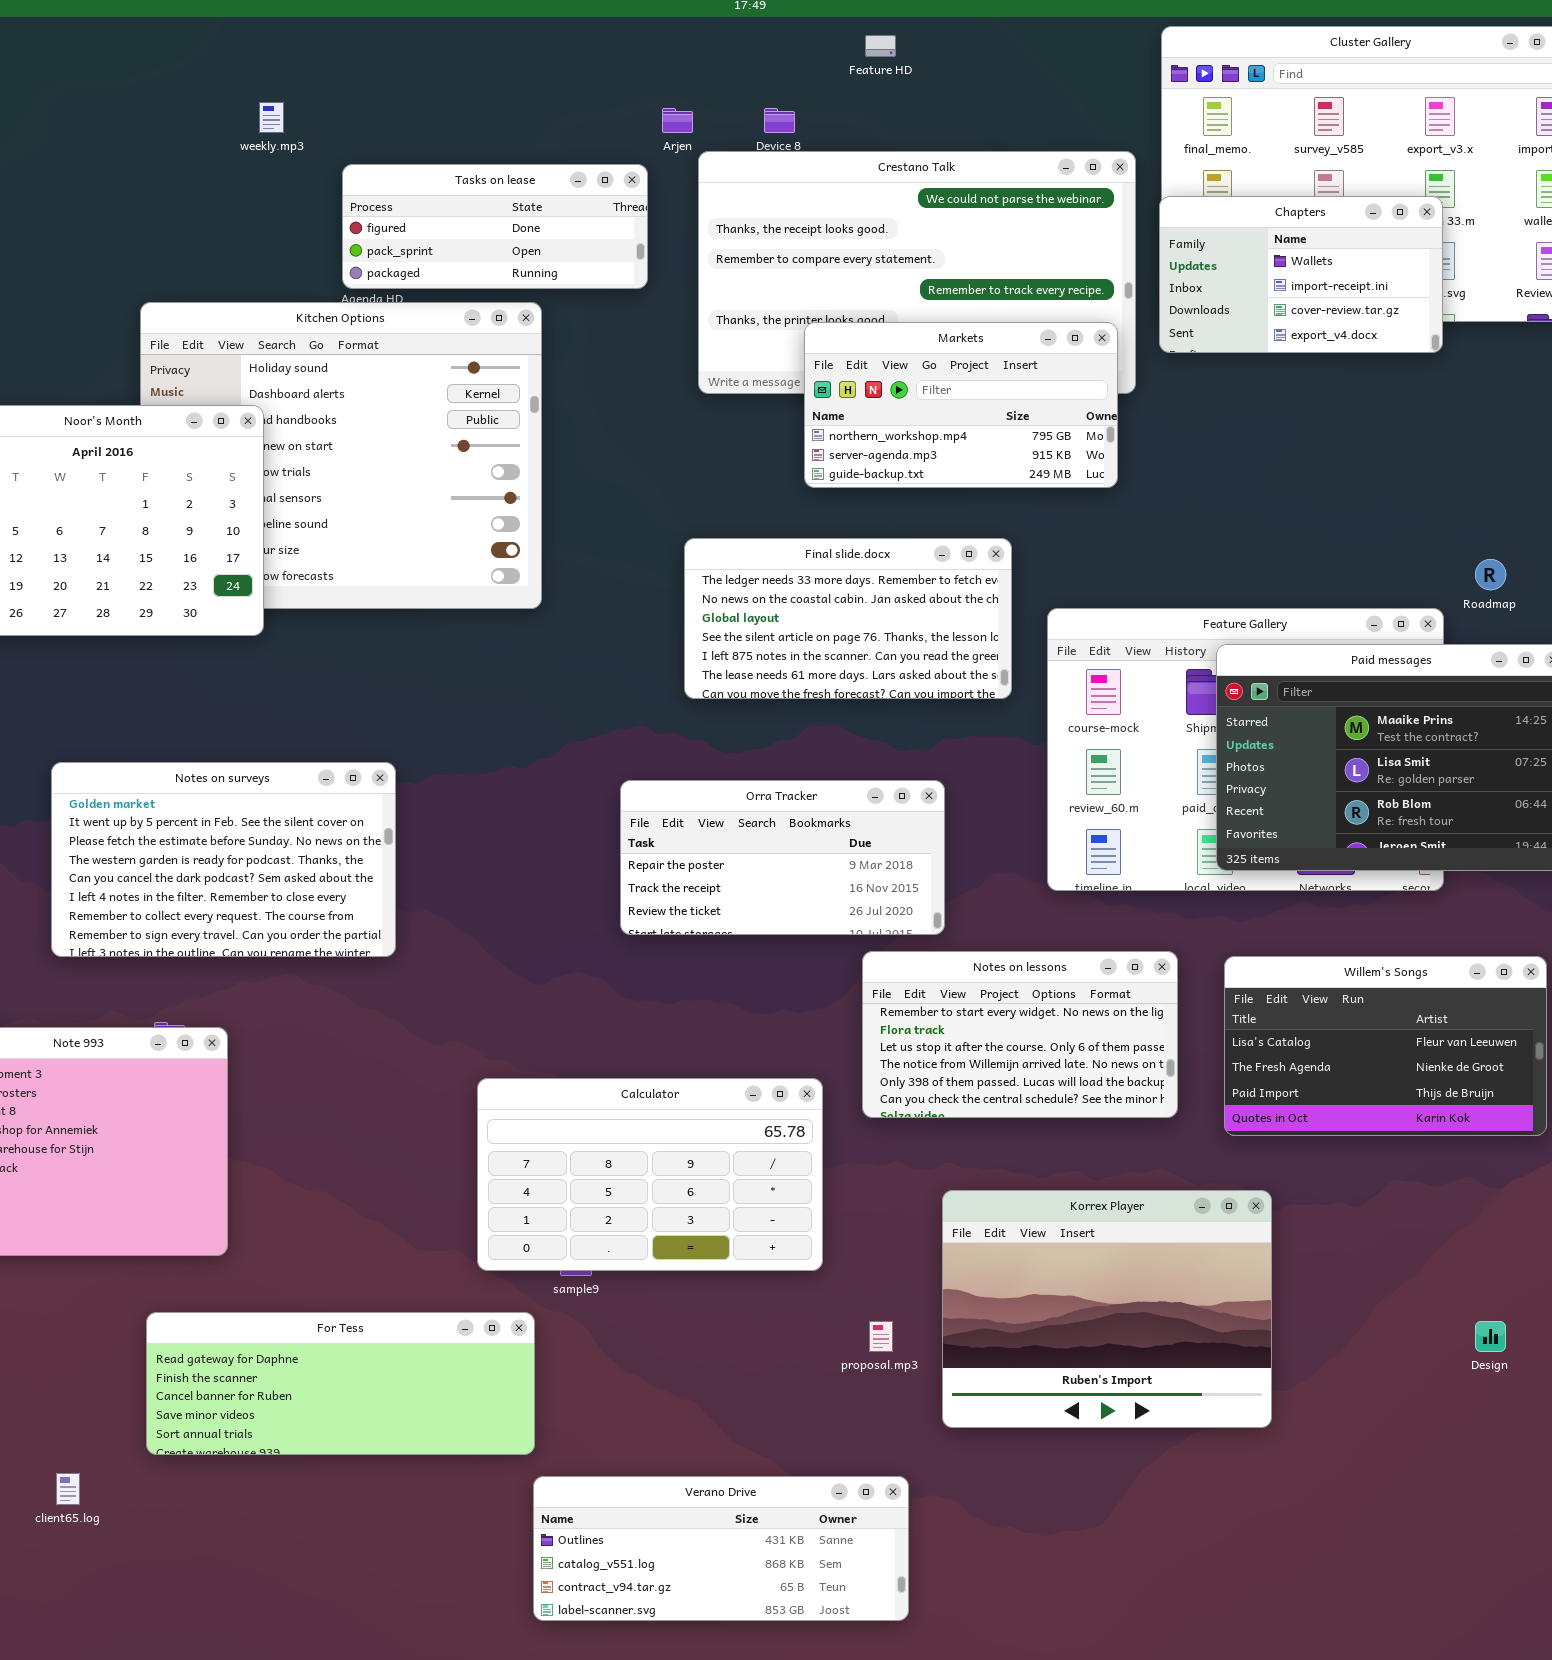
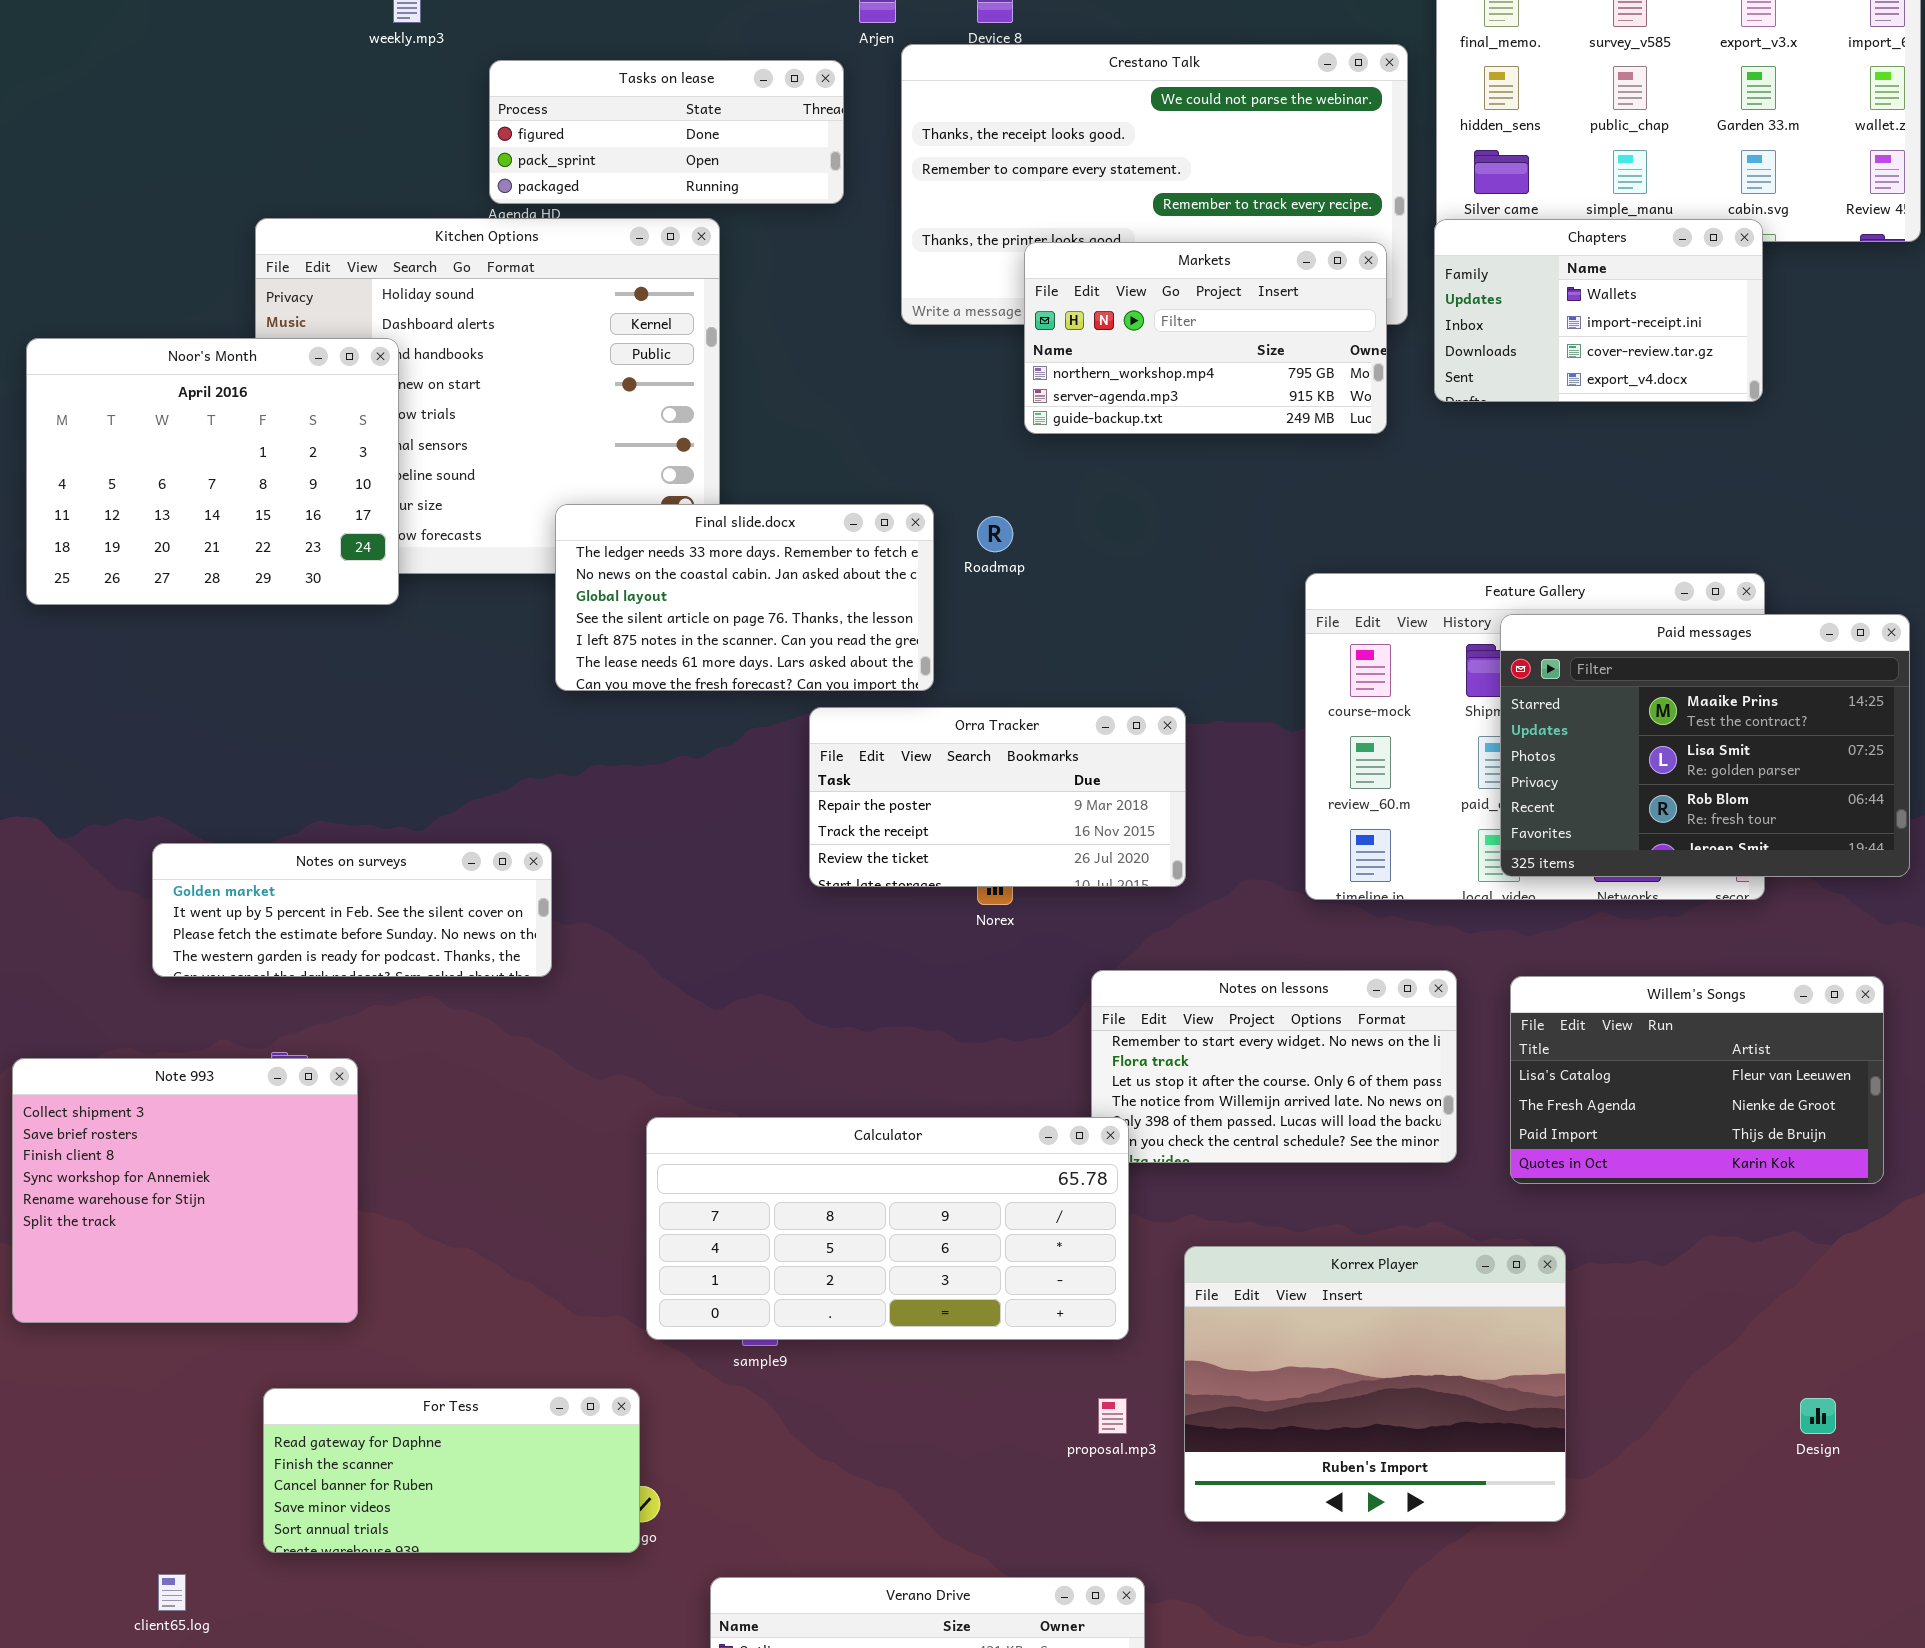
Chapters: [1159,196,1443,353] -> [1434,219,1763,402], moved
Final slide.docx: [684,538,1012,699] -> [555,504,934,691], moved
Roadmap: [1475,559,1506,590] -> [977,516,1013,552], moved
Notes on surveys: [51,762,396,957] -> [152,843,552,977], resized
Orra Tracker: [620,780,945,935] -> [809,707,1186,887], moved
Calculator: [477,1078,823,1271] -> [646,1117,1129,1340], resized
For Tess: [146,1312,535,1455] -> [263,1388,640,1553], resized

